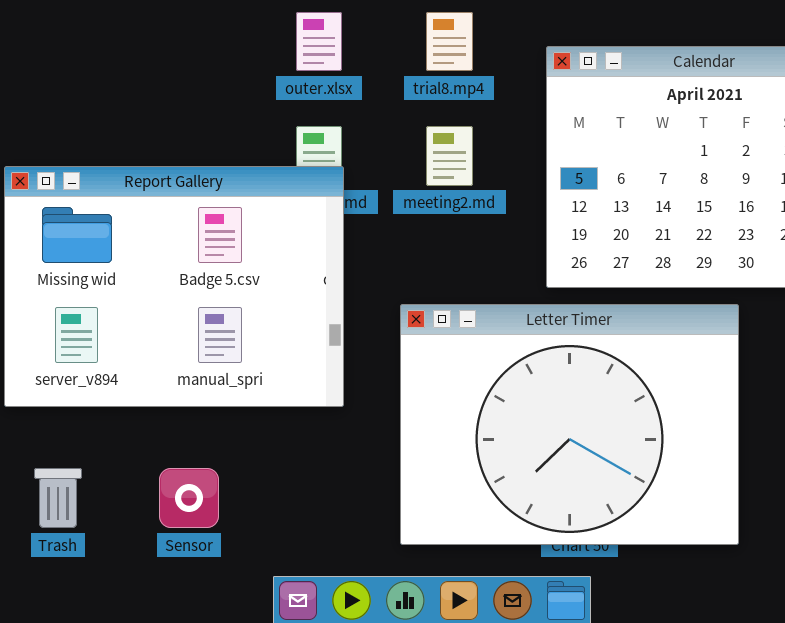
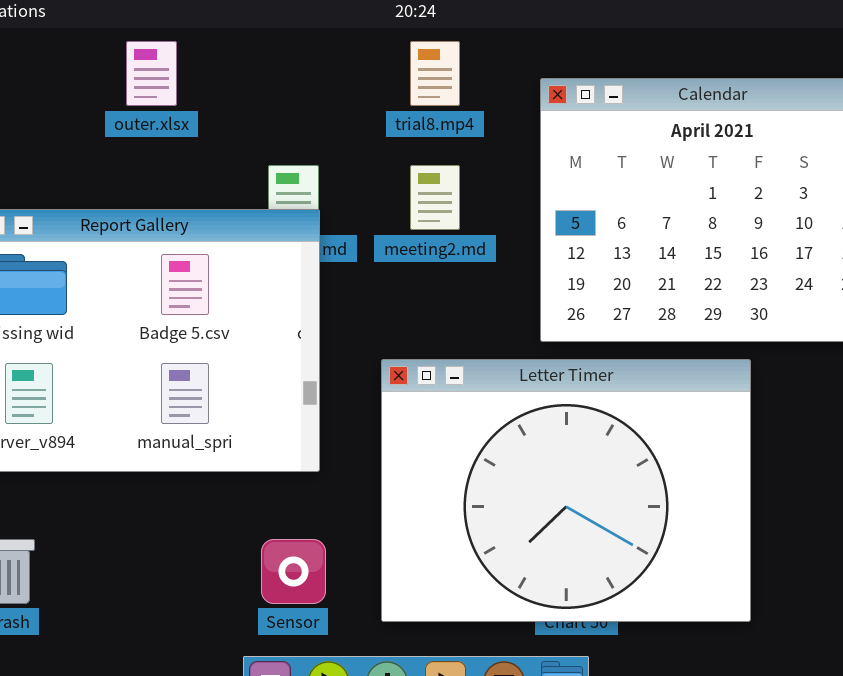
outer.xlsx: [296,12,342,71] -> [126,41,177,106], moved
Sensor: [159,468,219,528] -> [261,539,326,604], moved

